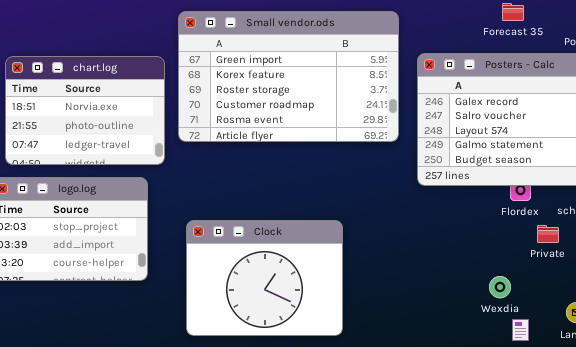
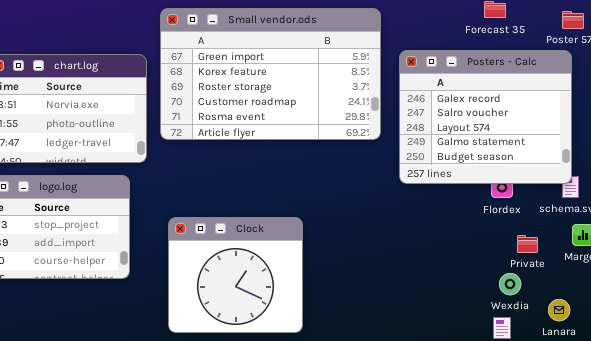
Clock: [186,220,343,336] -> [168,217,303,333], resized
Private: [537,225,559,243] -> [517,235,538,253], moved
Wexdia: [489,276,511,298] -> [499,273,521,295], moved

